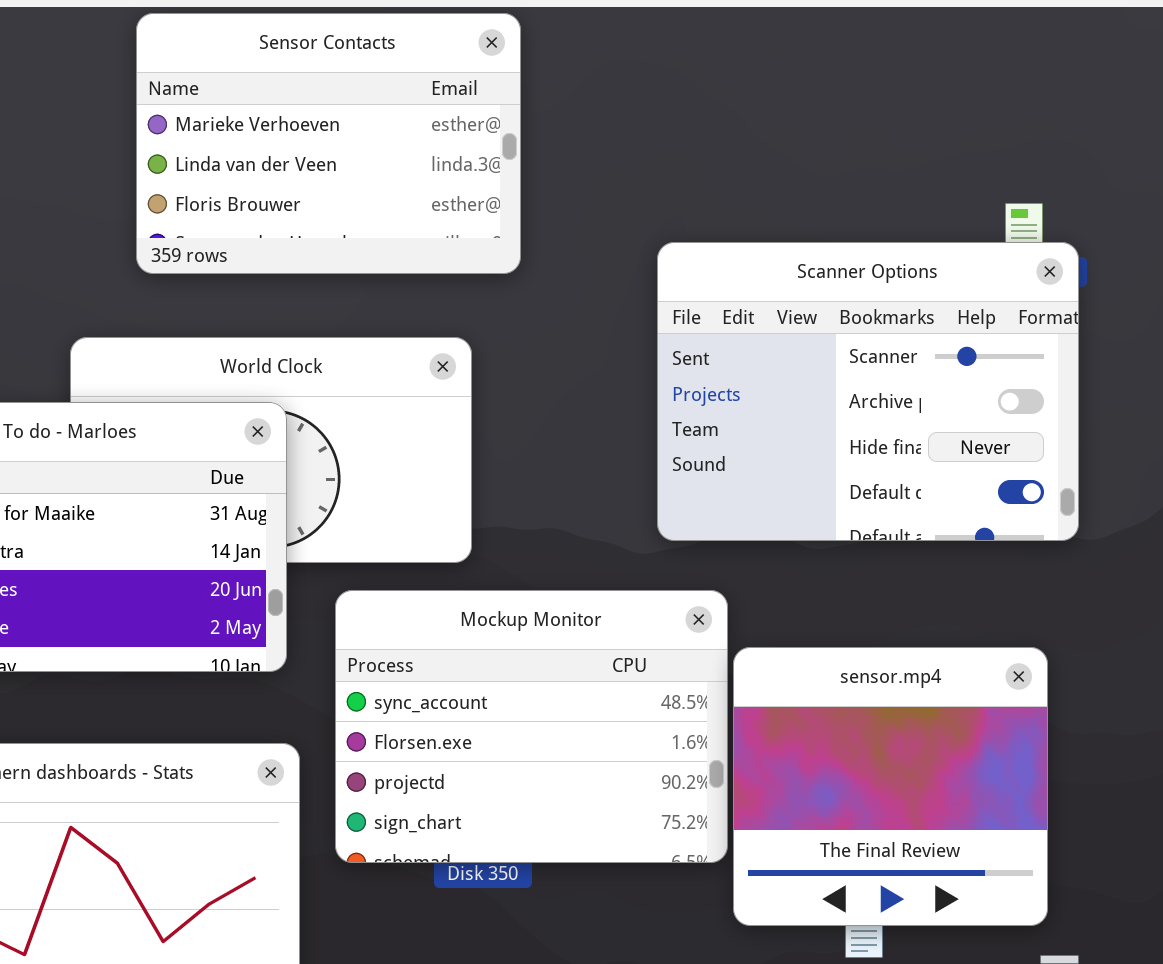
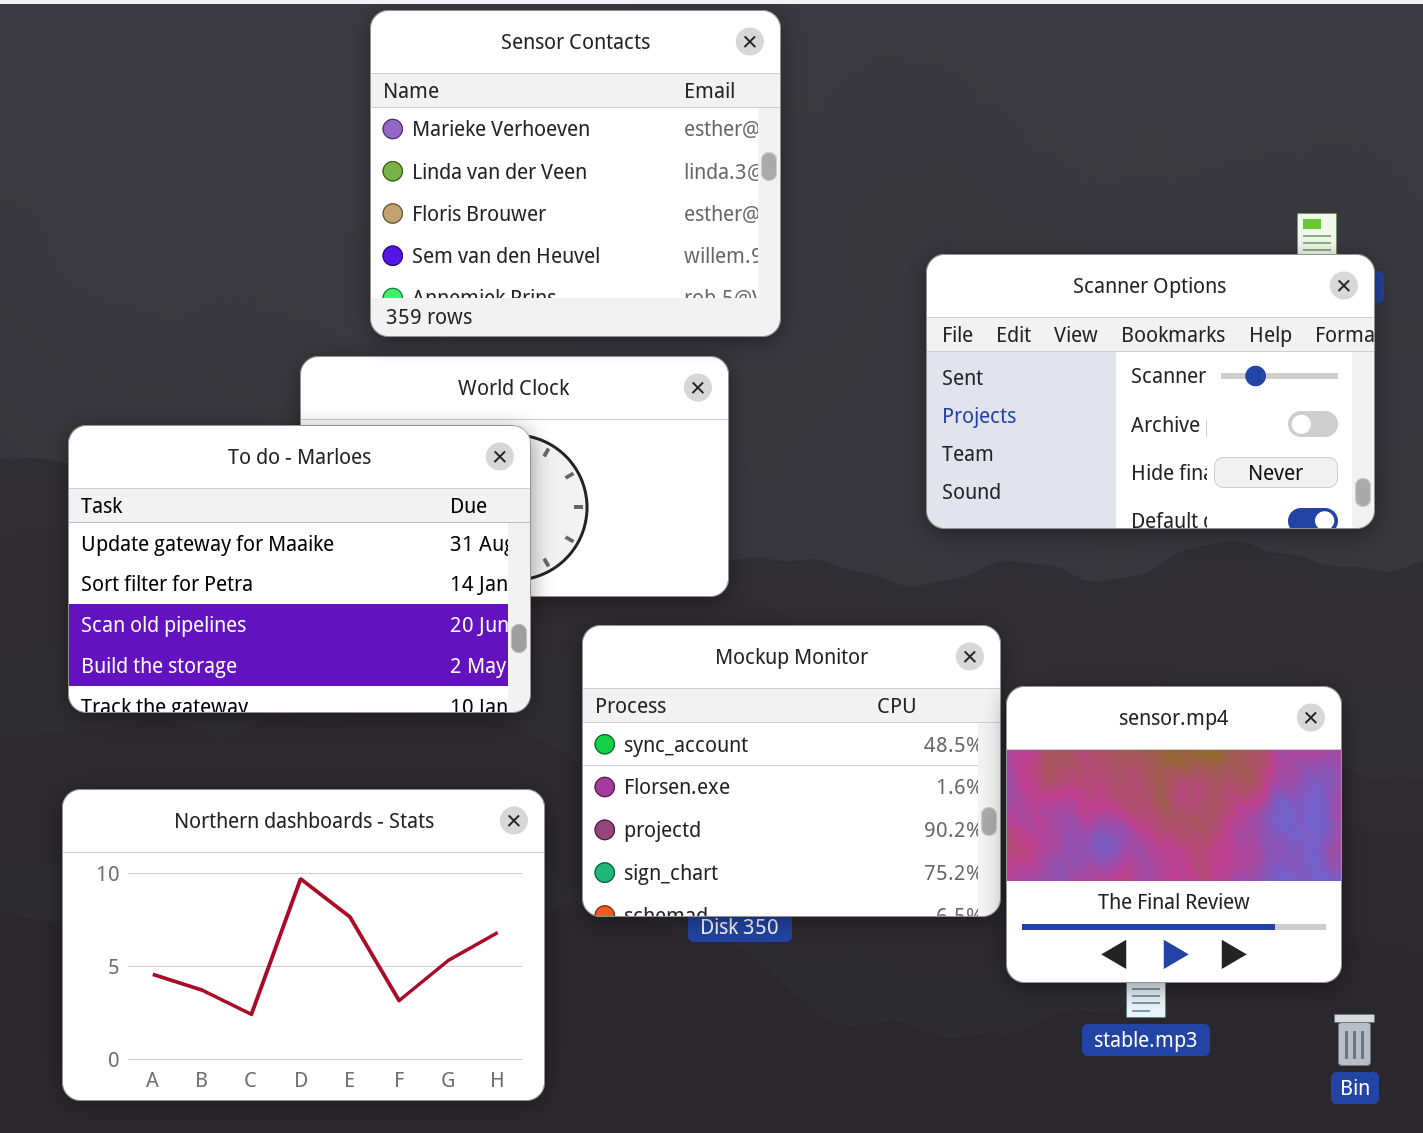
Sensor Contacts: [136,13,521,274] -> [370,10,781,337], resized
Scanner Options: [657,242,1079,541] -> [926,254,1375,529], resized

